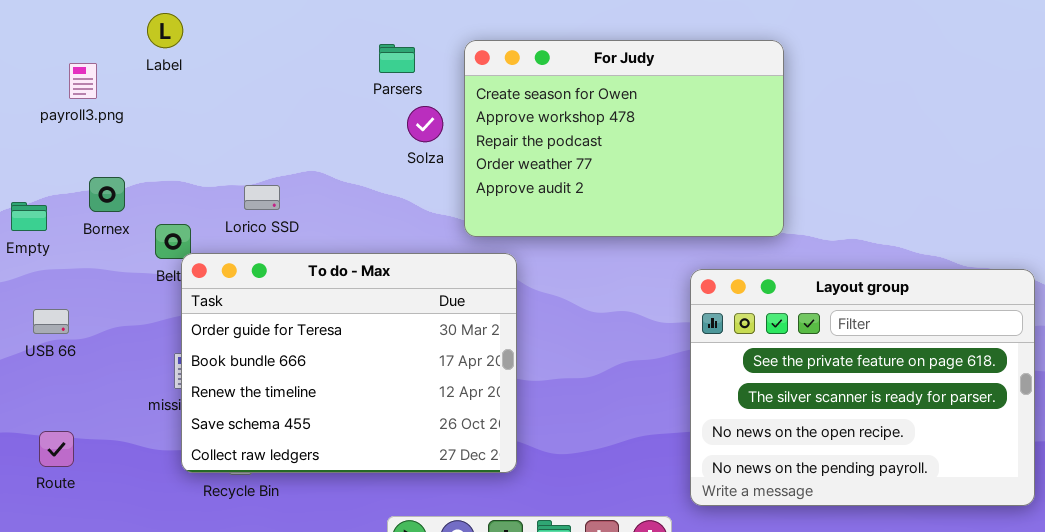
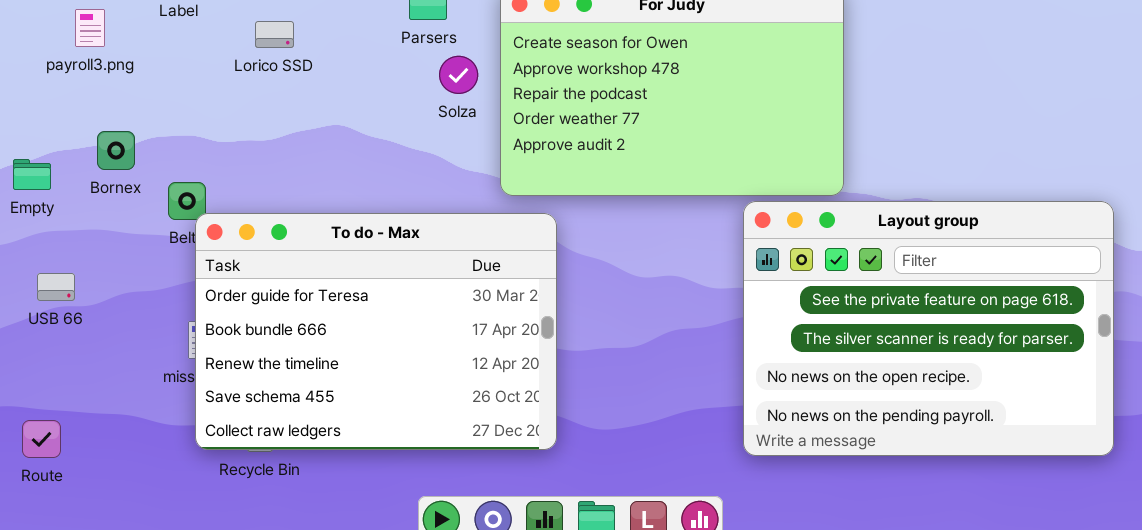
Lorico SSD: [244,185,280,210] -> [255,21,294,48], moved
Layout group: [690,269,1035,506] -> [743,201,1114,456], moved
Route: [39,431,74,467] -> [22,420,61,458], moved

